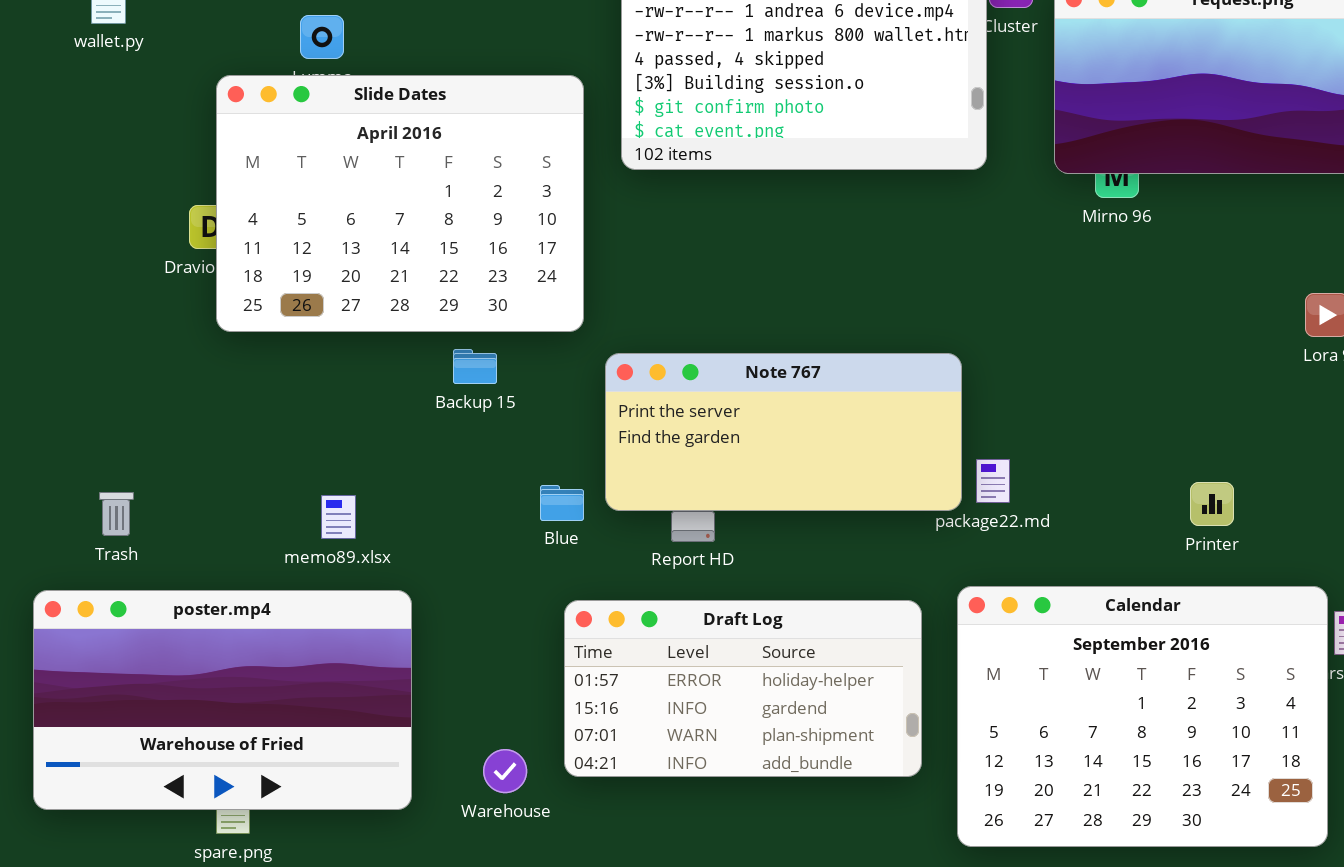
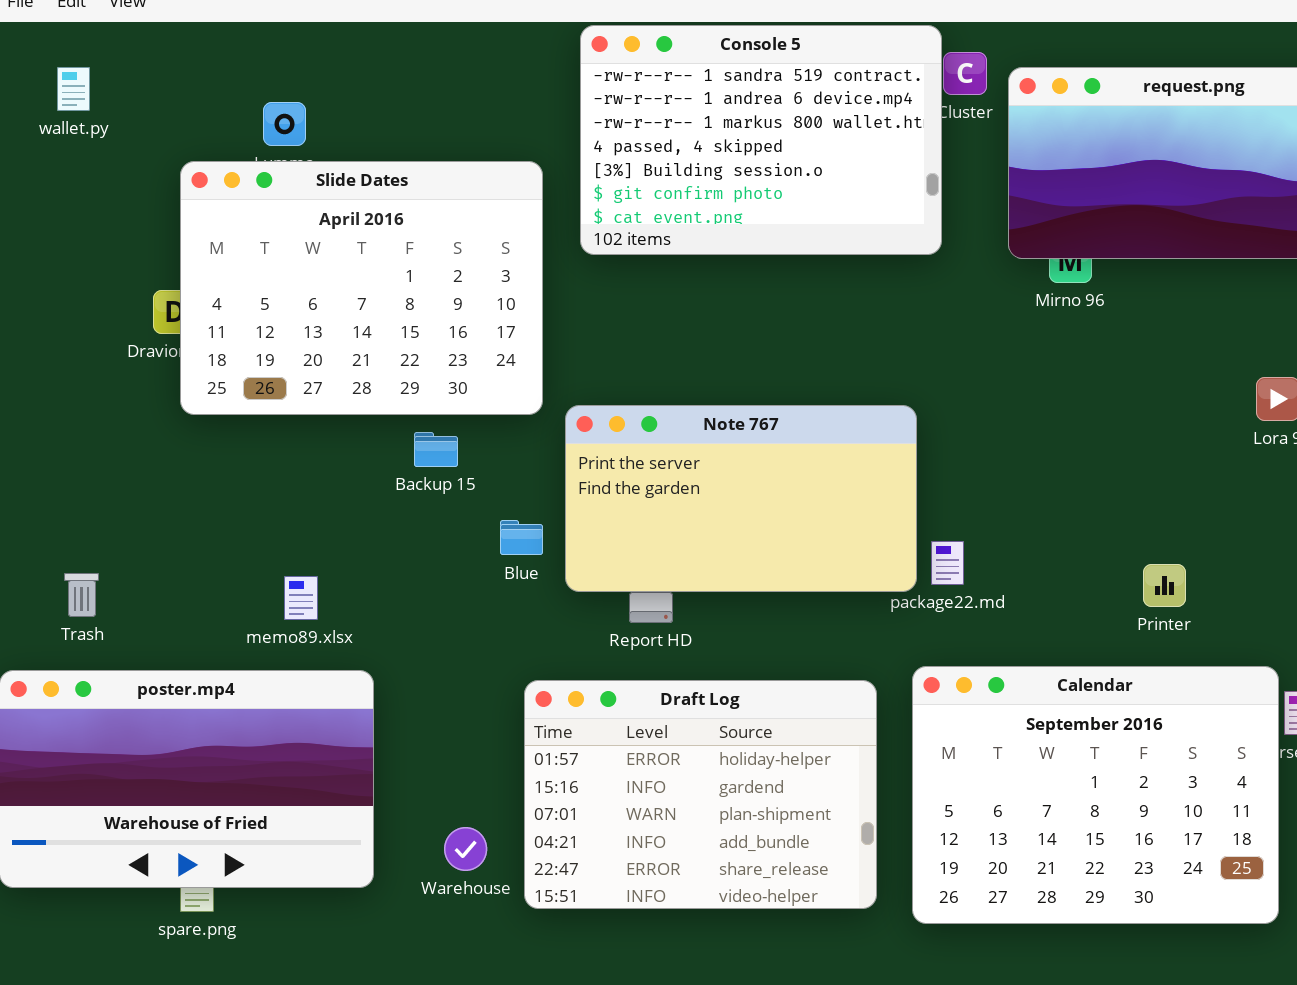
Note 767: [605,353,962,511] -> [565,405,917,592], resized
Blue: [540,485,584,521] -> [500,520,543,555], moved
Draft Log: [564,600,922,777] -> [524,680,877,909], resized

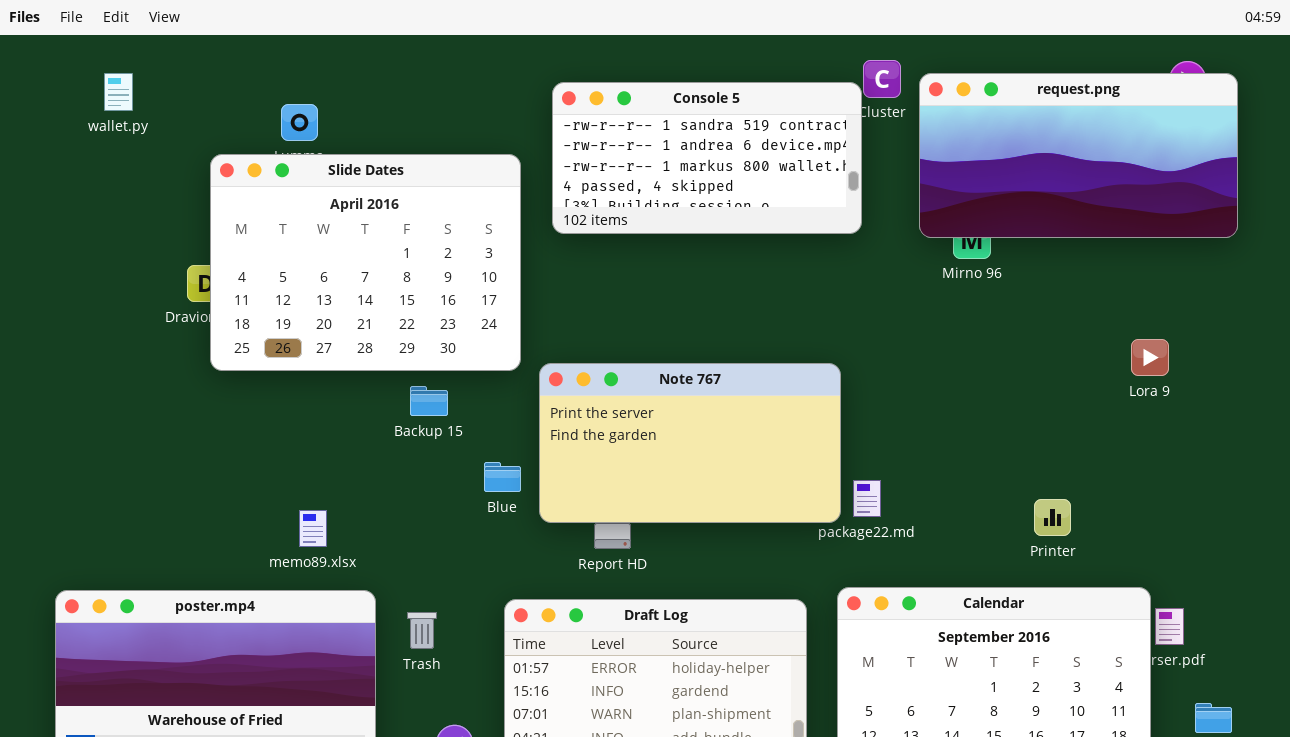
Console 5: [580,25,942,255] -> [552,82,862,234], resized
Trash: [64,573,99,617] -> [407,612,437,649], moved

